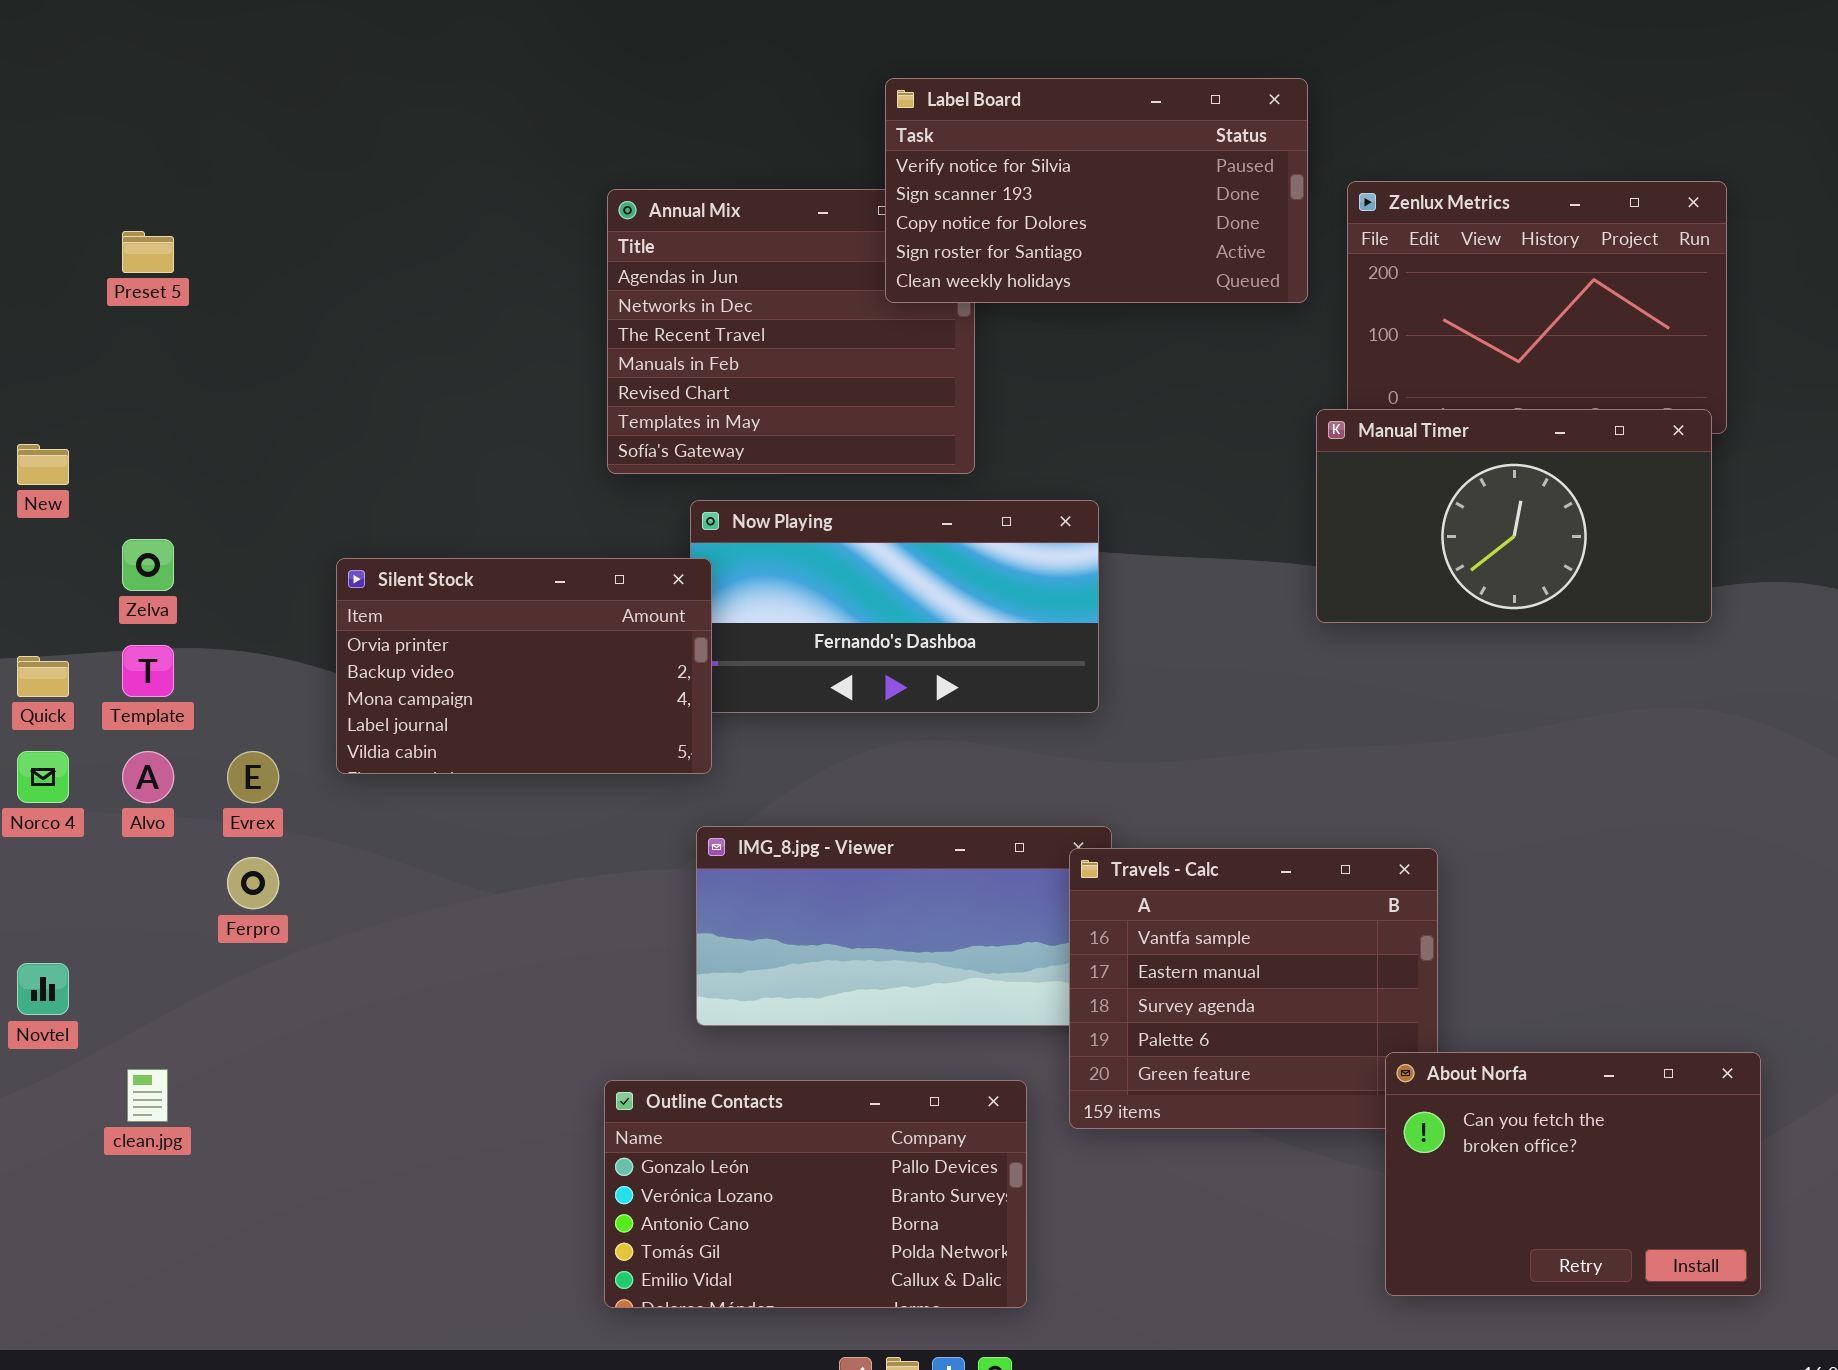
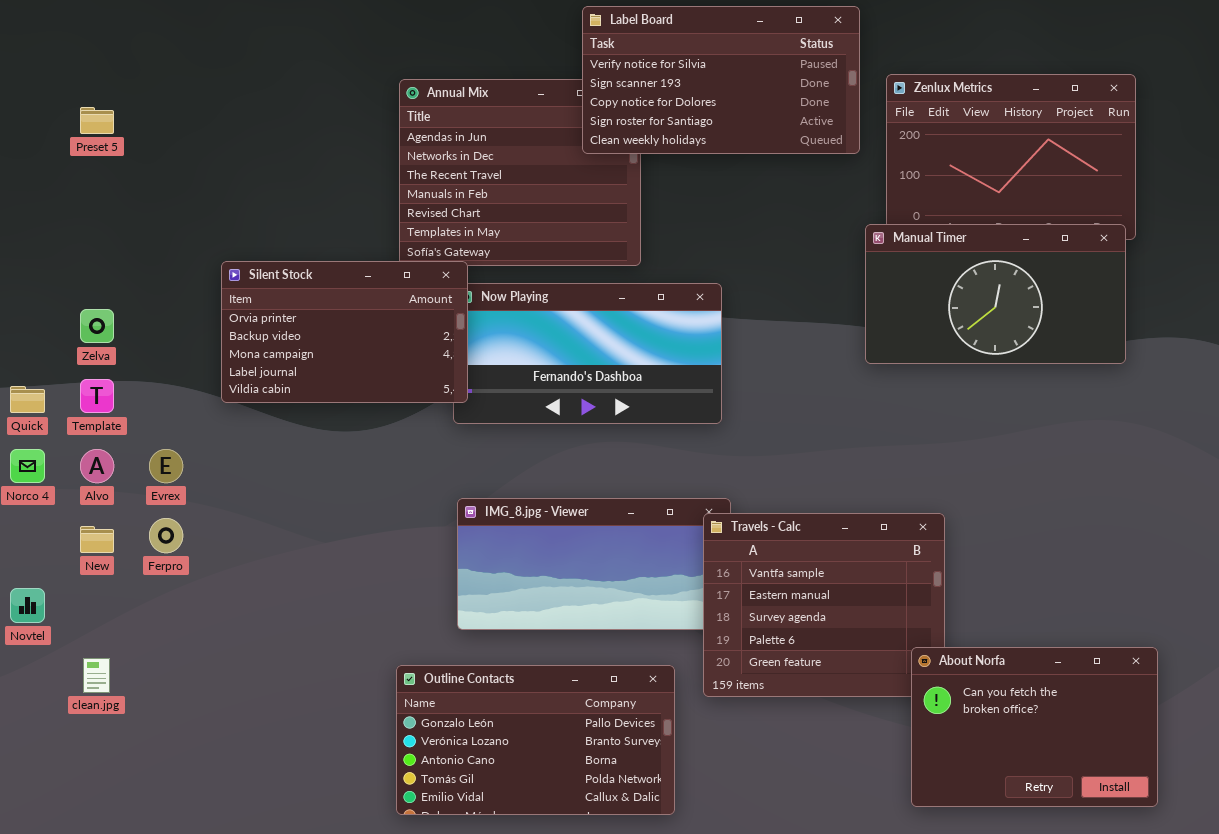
New: [17,444,69,485] -> [80,526,114,553], moved
Silent Stock: [336,558,712,774] -> [221,261,468,403], moved

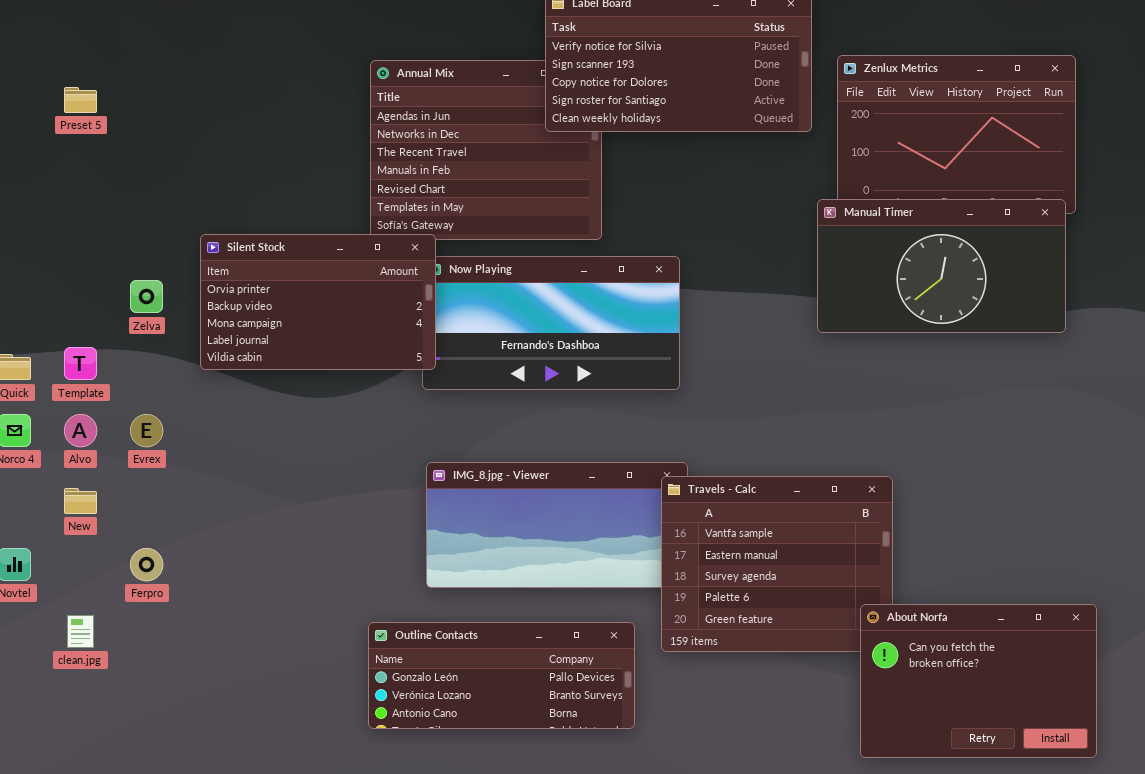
Zelva: [80,309,114,343] -> [130,280,163,313], moved
Ferpro: [149,518,183,553] -> [130,548,163,581], moved
Outline Contacts: [396,665,675,815] -> [368,622,635,729], resized

